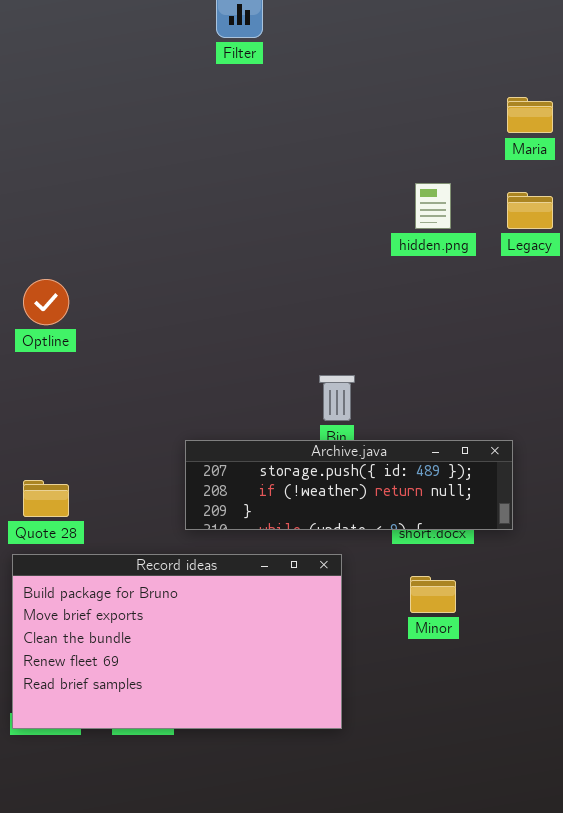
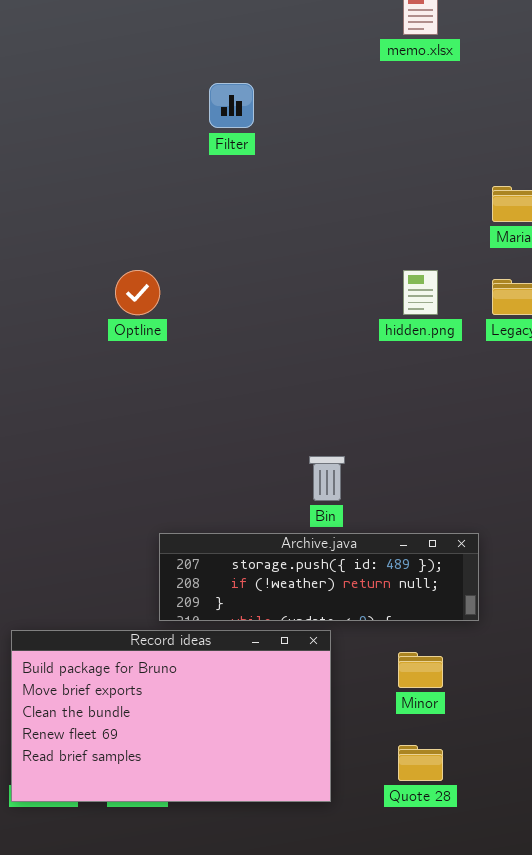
Optline: [23,279,69,325] -> [115,270,160,315], moved
Archive.java: [185,440,513,530] -> [159,533,479,621], moved
Quote 28: [23,480,69,517] -> [398,745,443,781], moved

